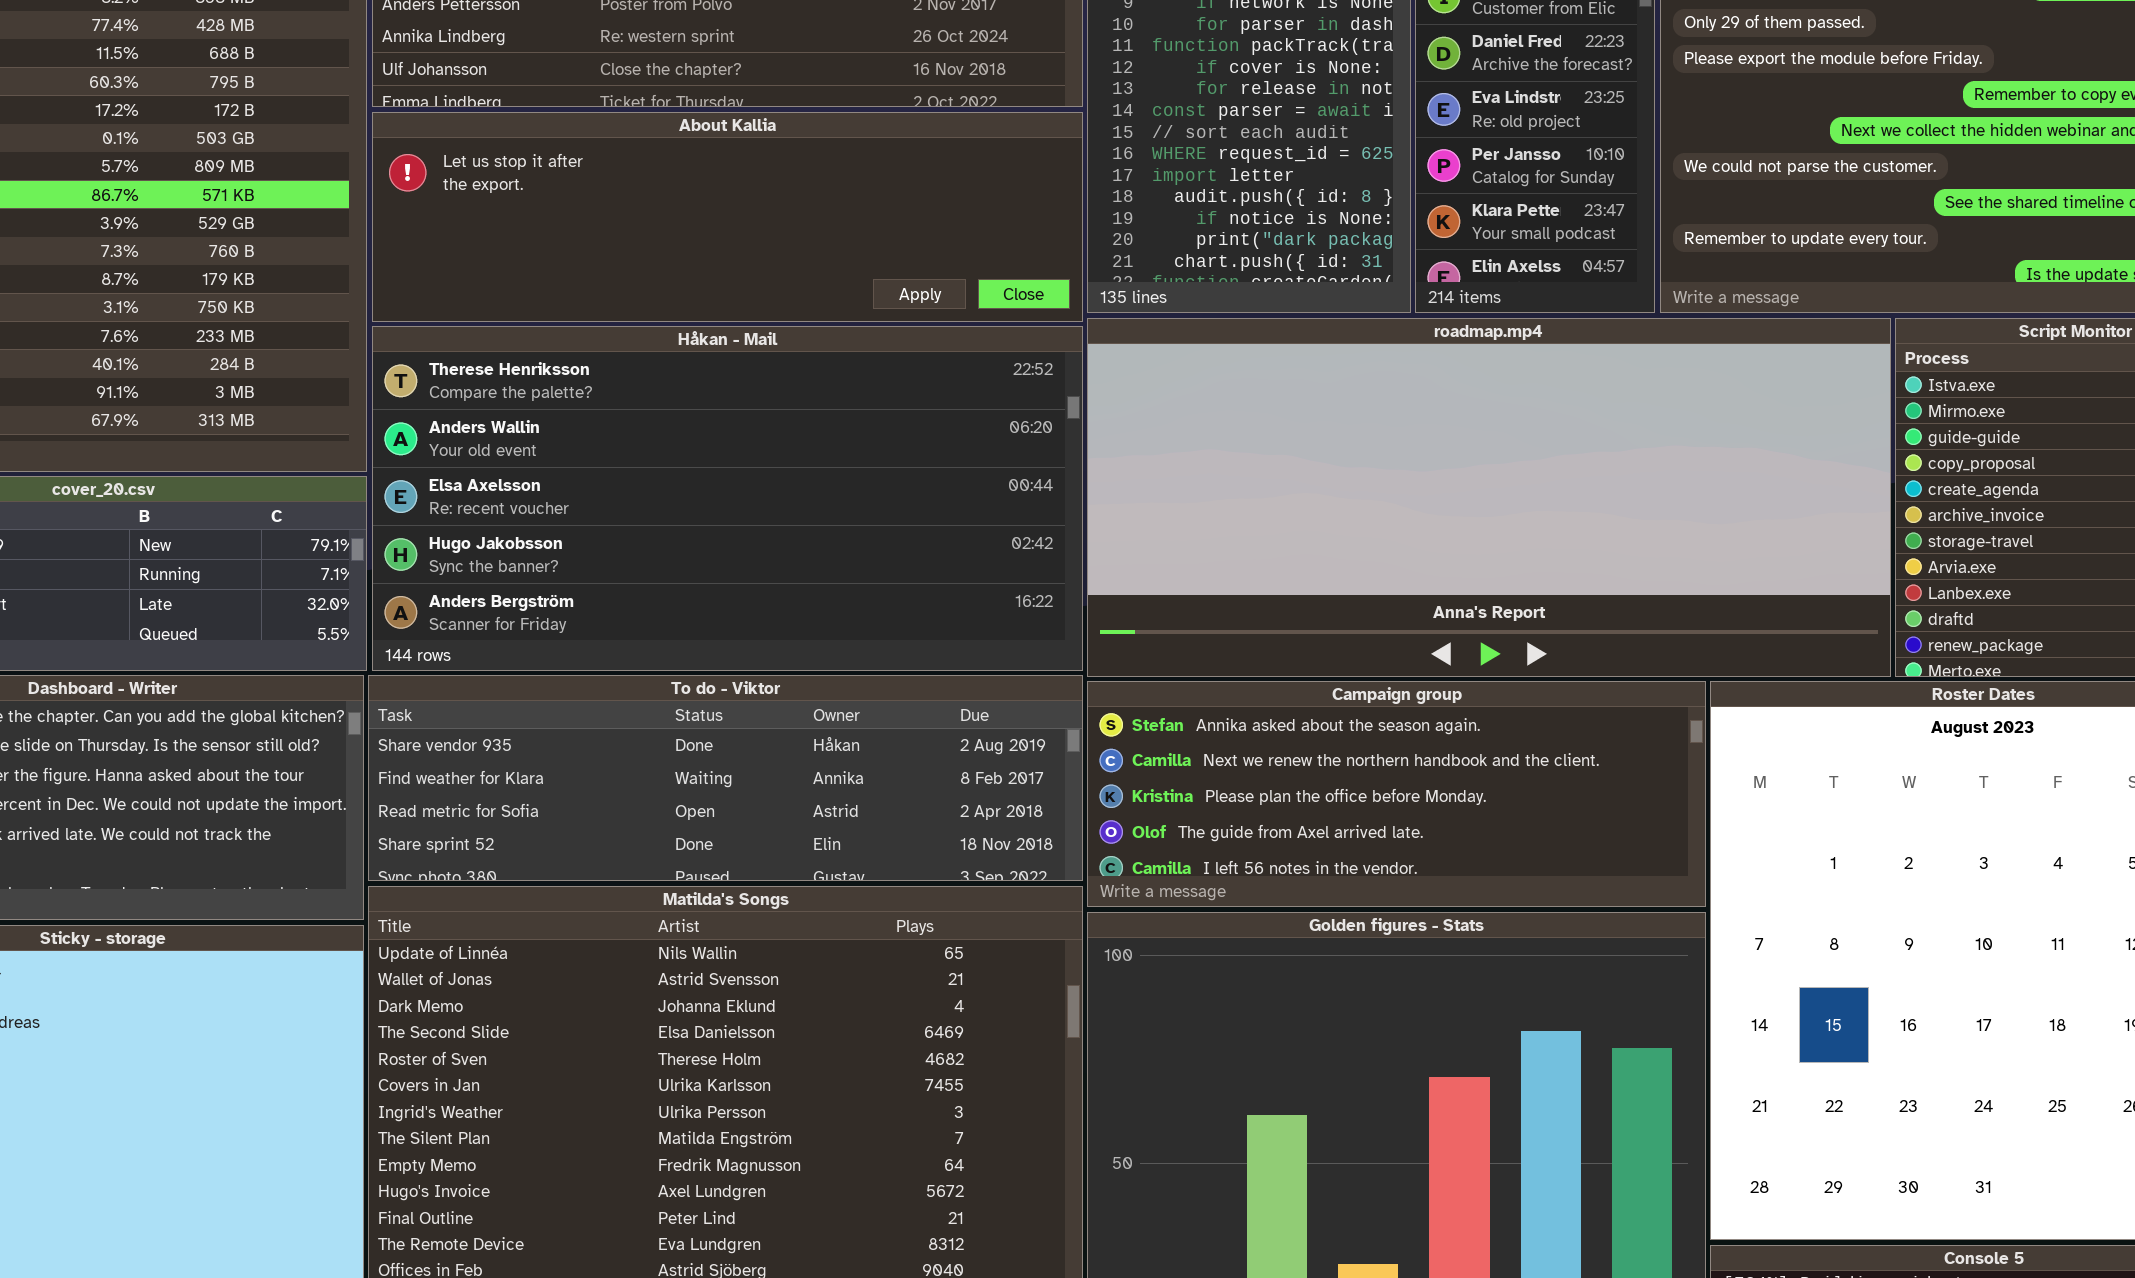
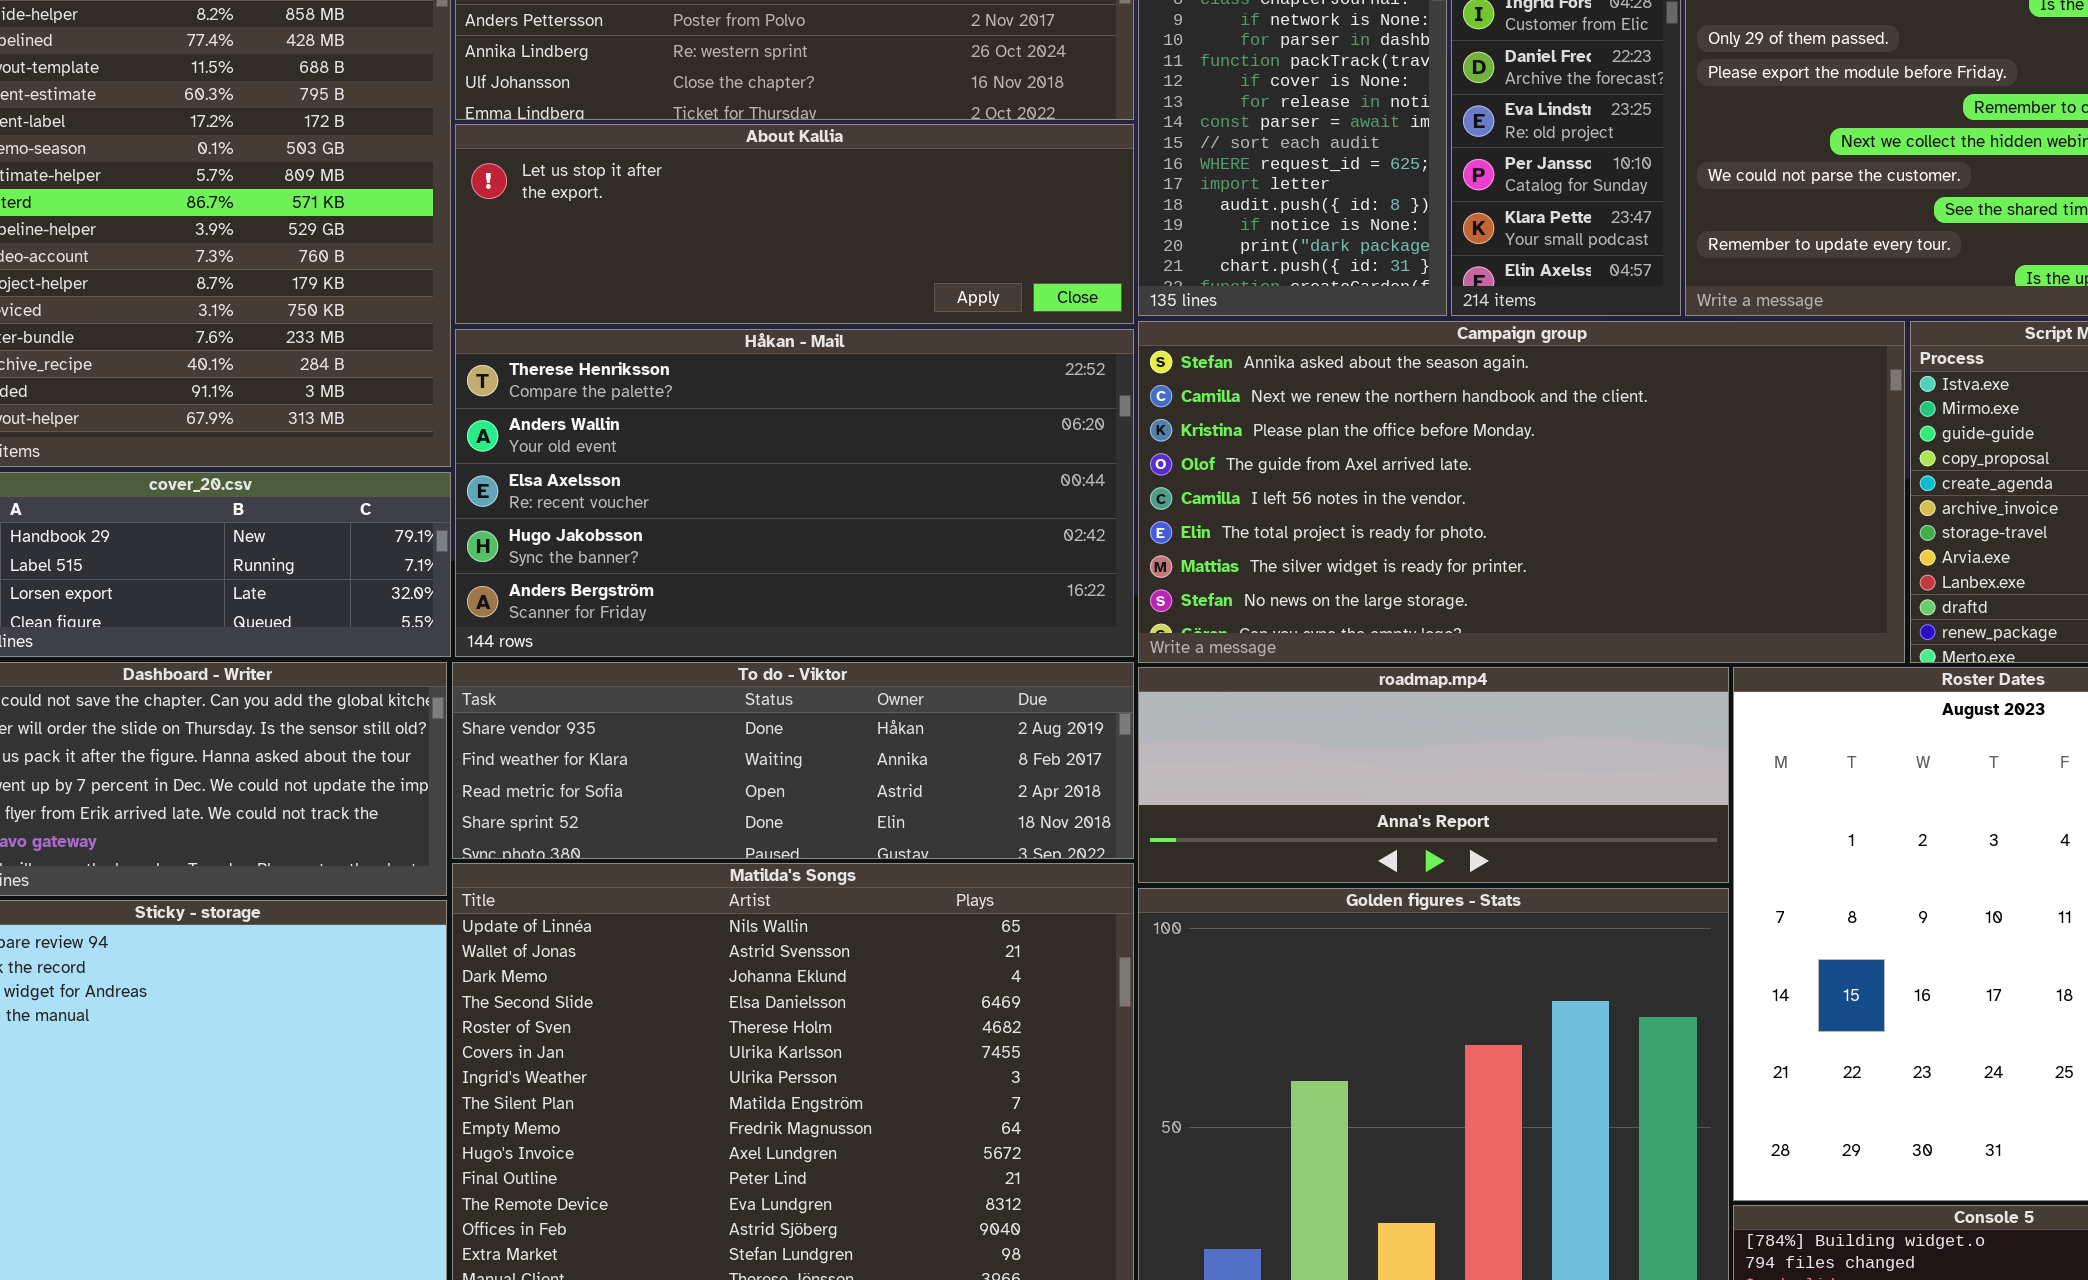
roadmap.mp4: [1087,318,1891,677] -> [1138,667,1729,883], moved, resized
Campaign group: [1087,681,1706,907] -> [1138,321,1905,663], moved, resized

